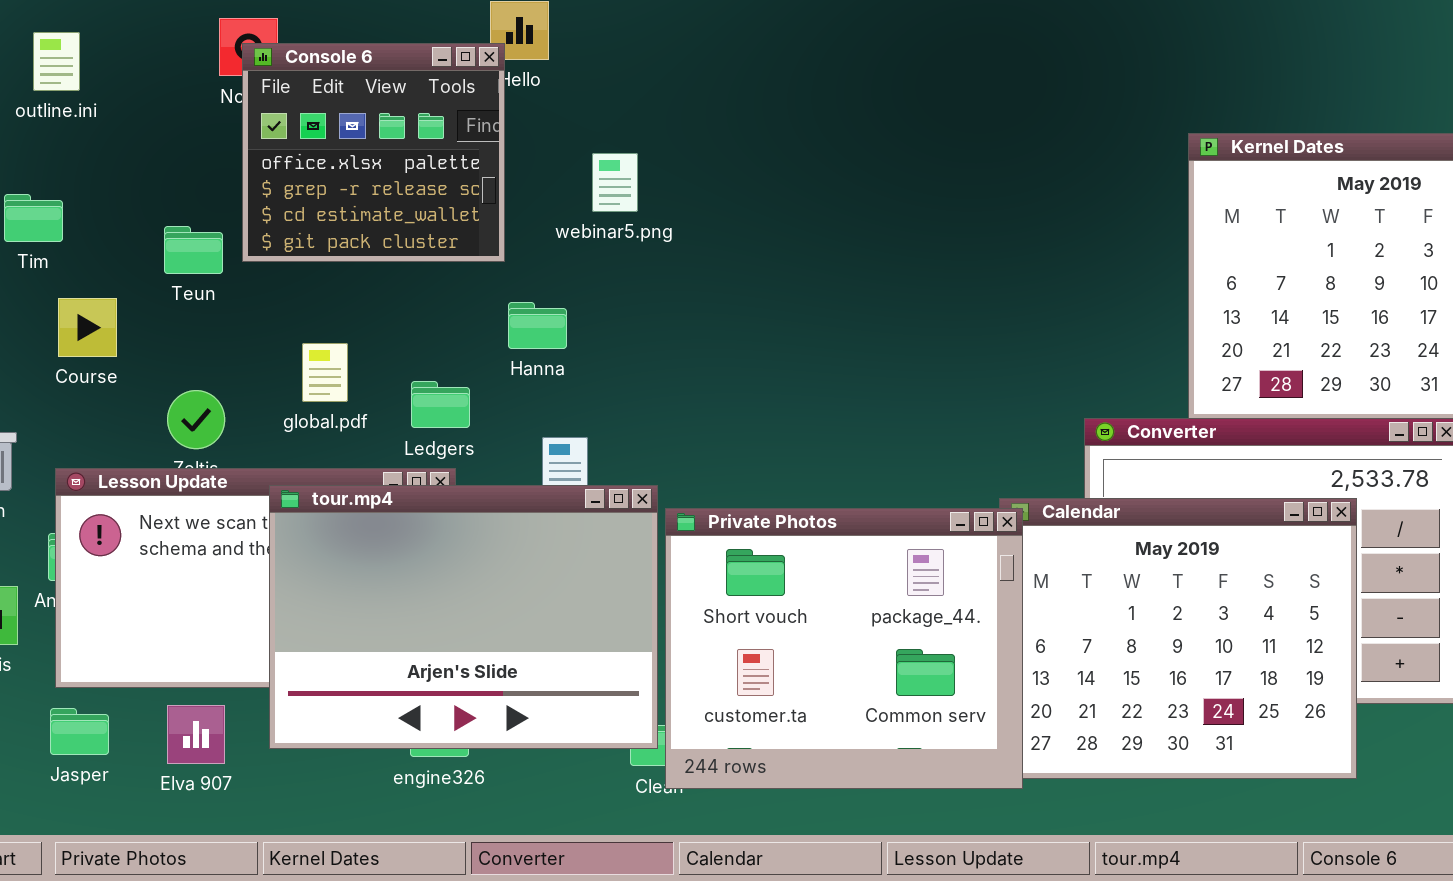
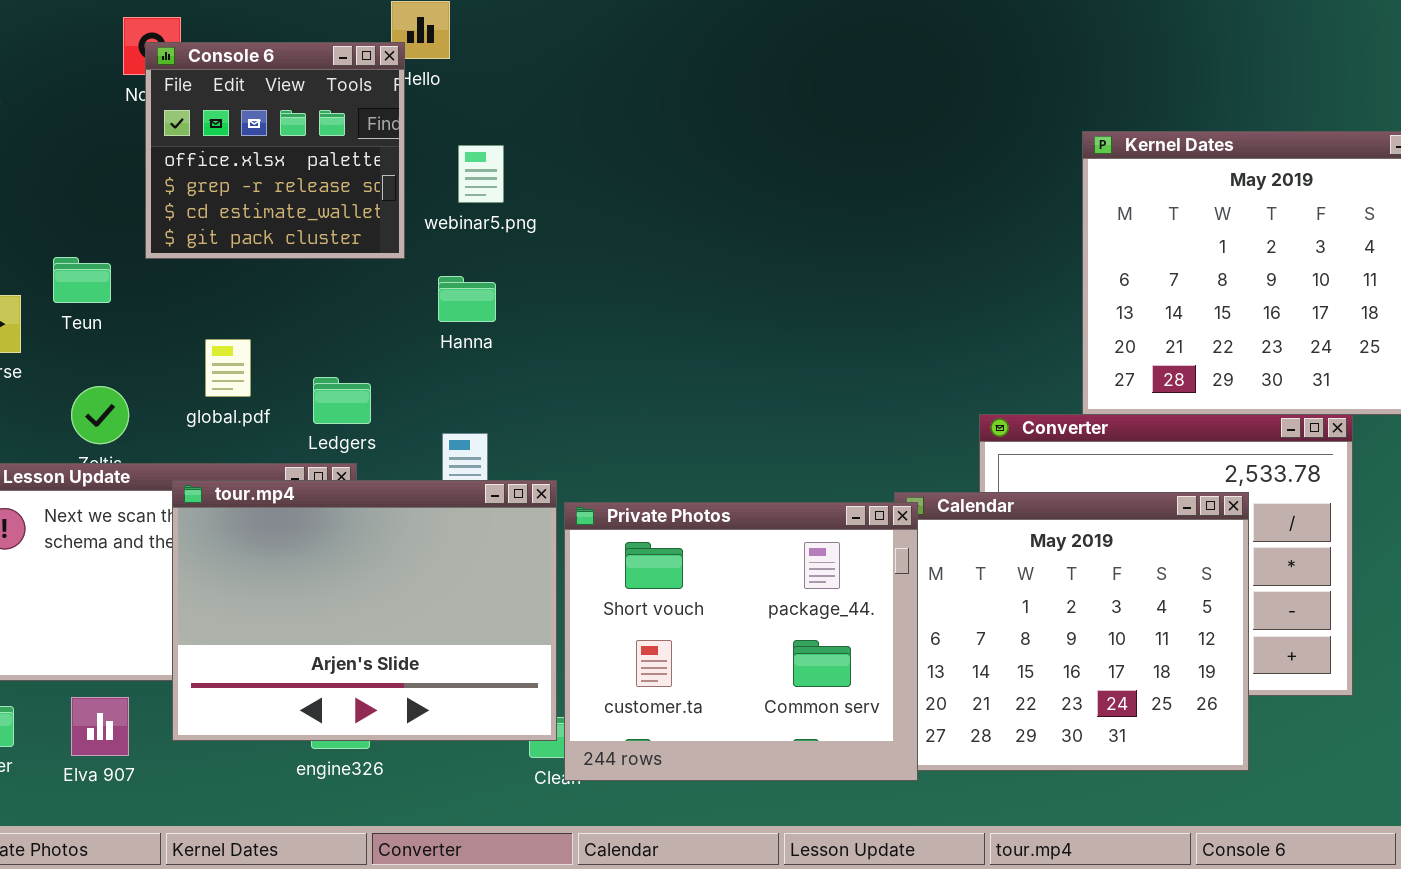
webinar5.png: [592,153,638,212] -> [458,145,504,203], moved
Teun: [164,226,223,274] -> [53,257,111,303], moved
Hanna: [508,302,567,349] -> [438,276,496,322], moved

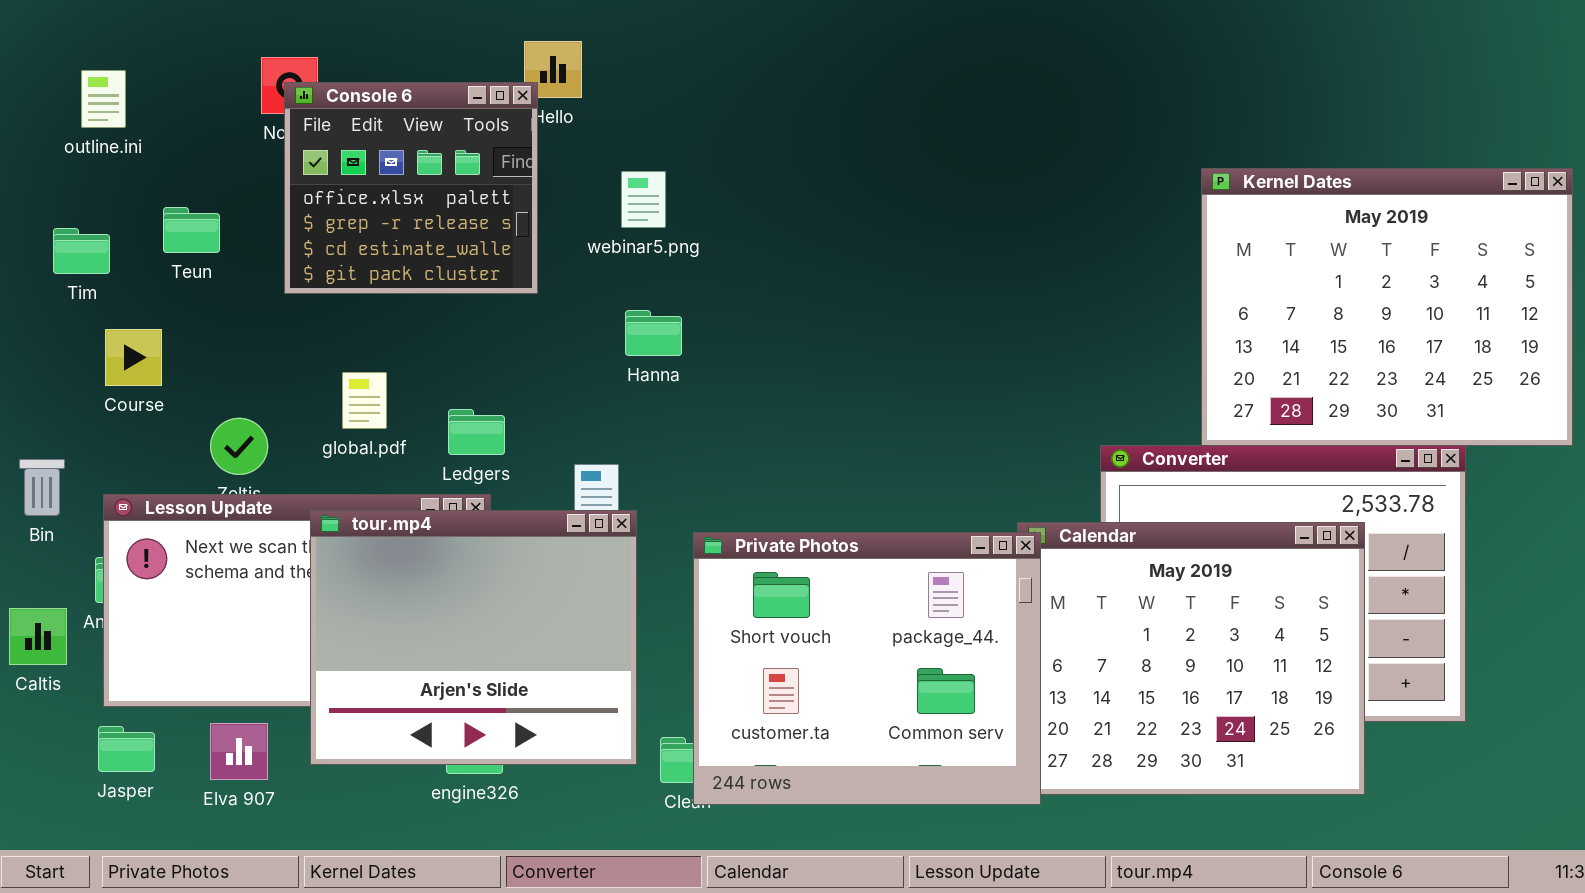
webinar5.png: [458,145,504,203] -> [621,171,666,228], moved
Teun: [53,257,111,303] -> [163,207,220,253], moved
Hanna: [438,276,496,322] -> [625,310,682,356], moved
tour.mp4: [172,480,557,741] -> [310,510,637,765], resized

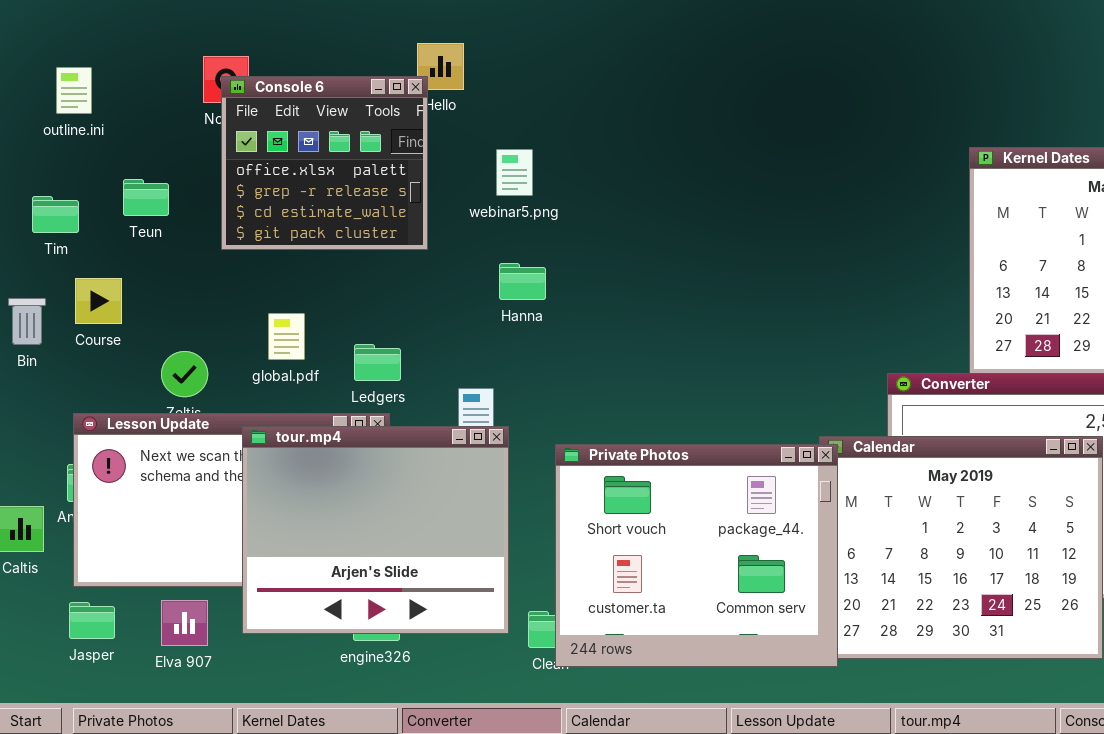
Bin: [19,459,65,516] -> [8,298,46,345], moved

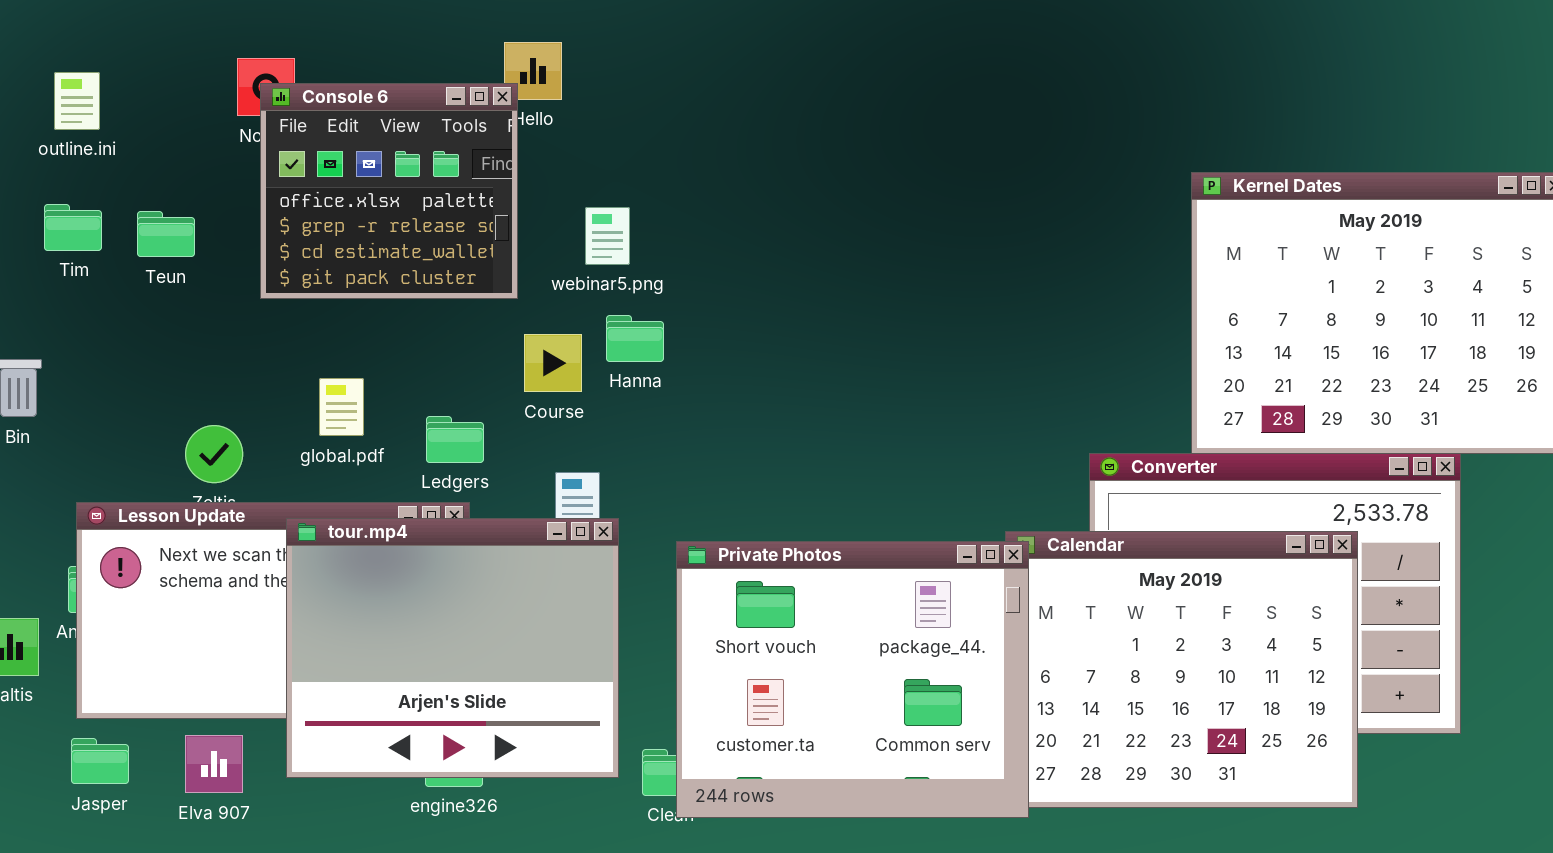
webinar5.png: [496,149,533,196] -> [585,207,630,265], moved
Tim: [32,196,79,233] -> [44,204,102,251], moved
Course: [75,278,122,324] -> [524,334,582,392], moved

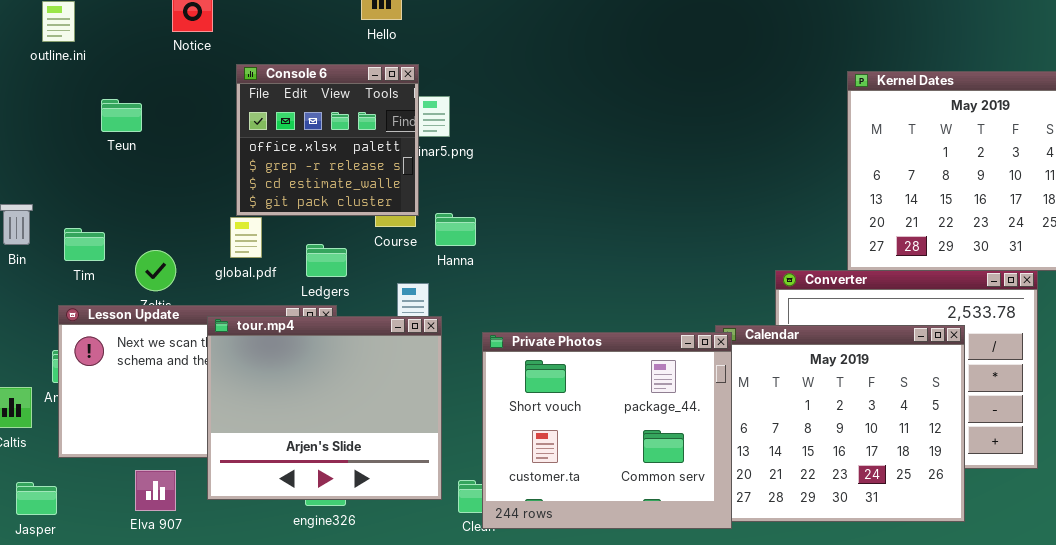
Console 6: [260,83,518,299] -> [236,64,419,216], moved
Tim: [44,204,102,251] -> [64,228,105,261], moved
Hanna: [606,315,664,362] -> [435,213,476,246], moved
Jasper: [71,738,129,784] -> [16,482,57,515], moved

